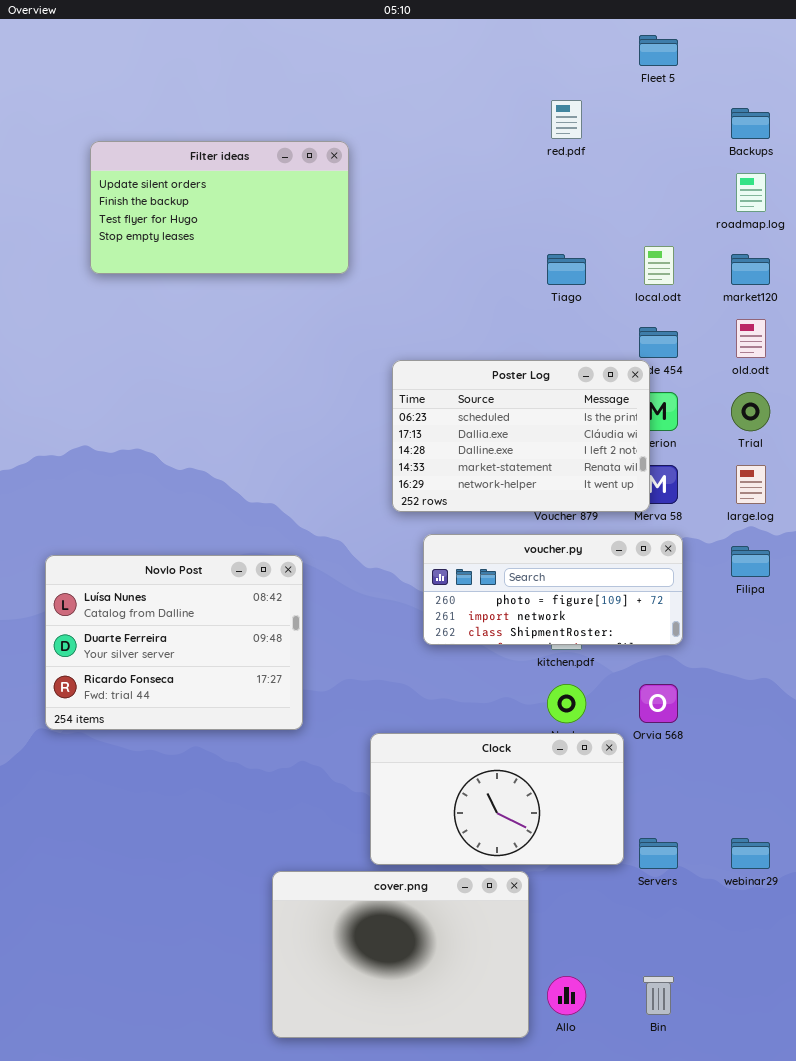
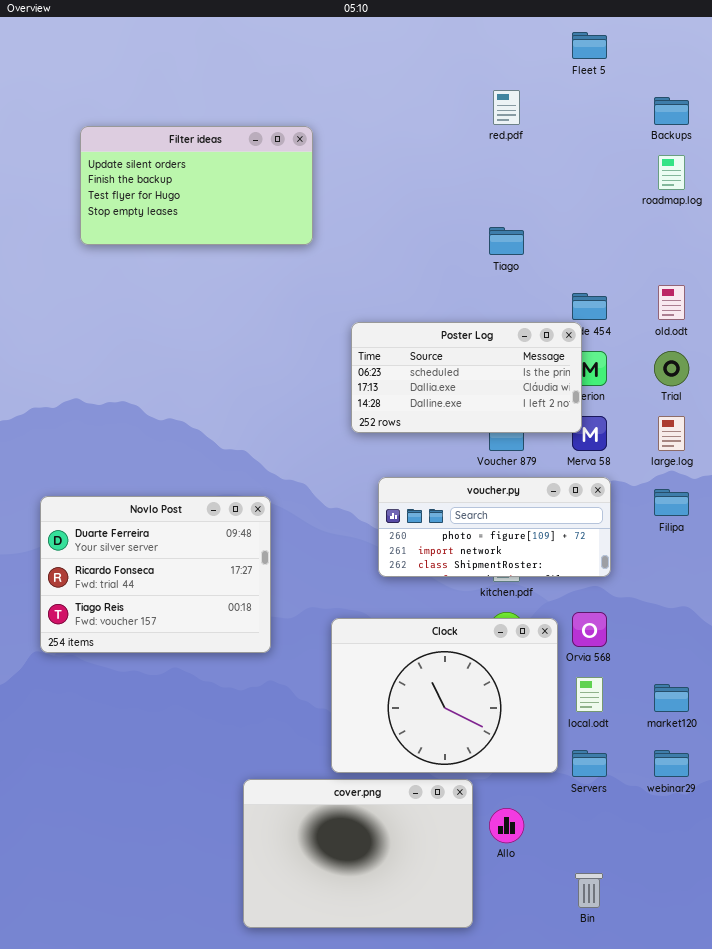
local.odt: [644,246,674,285] -> [576,677,603,712], moved
market120: [731,254,770,285] -> [654,684,689,712], moved
Poster Log: [392,360,650,512] -> [351,322,582,433], resized
Novlo Post: [45,555,303,730] -> [40,496,271,653], scrolled down 1 row
Clock: [370,733,624,865] -> [331,618,558,773], resized
Allo: [547,976,586,1015] -> [489,808,524,843], moved

